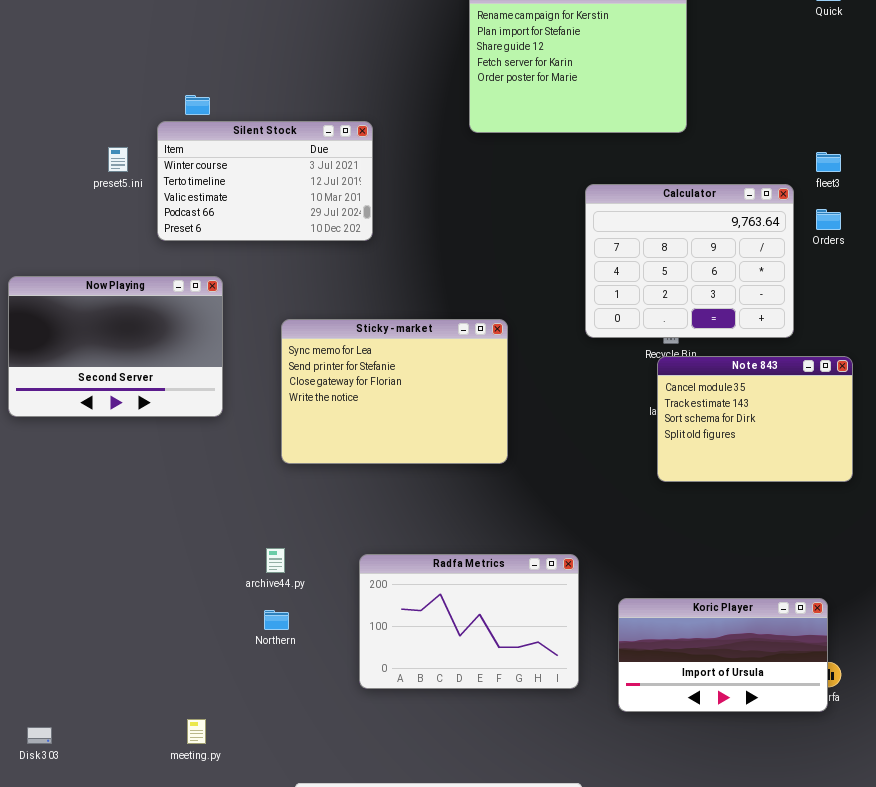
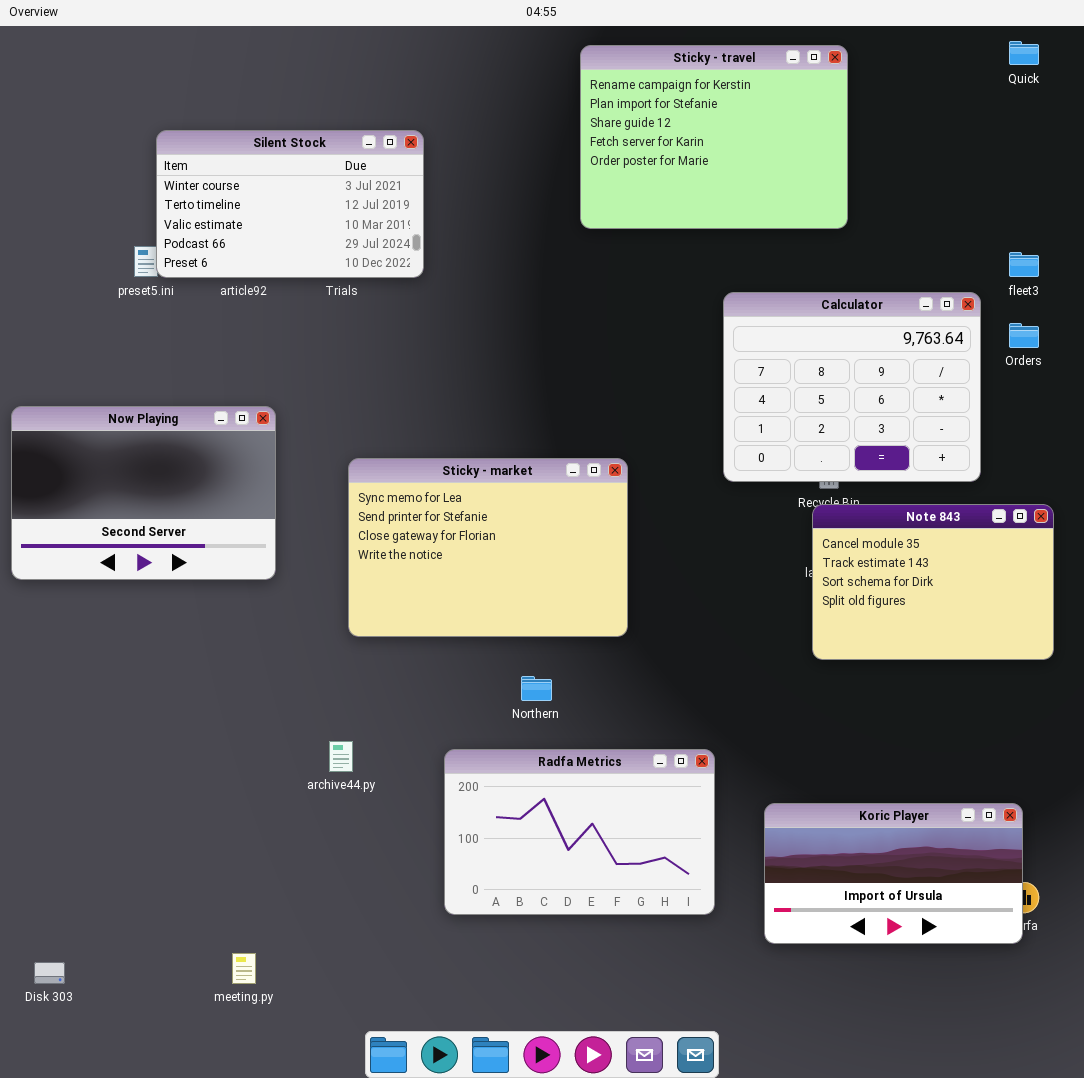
Silent Stock: [157,121,373,241] -> [156,130,424,278], moved
Northern: [264,610,289,630] -> [521,676,552,701], moved

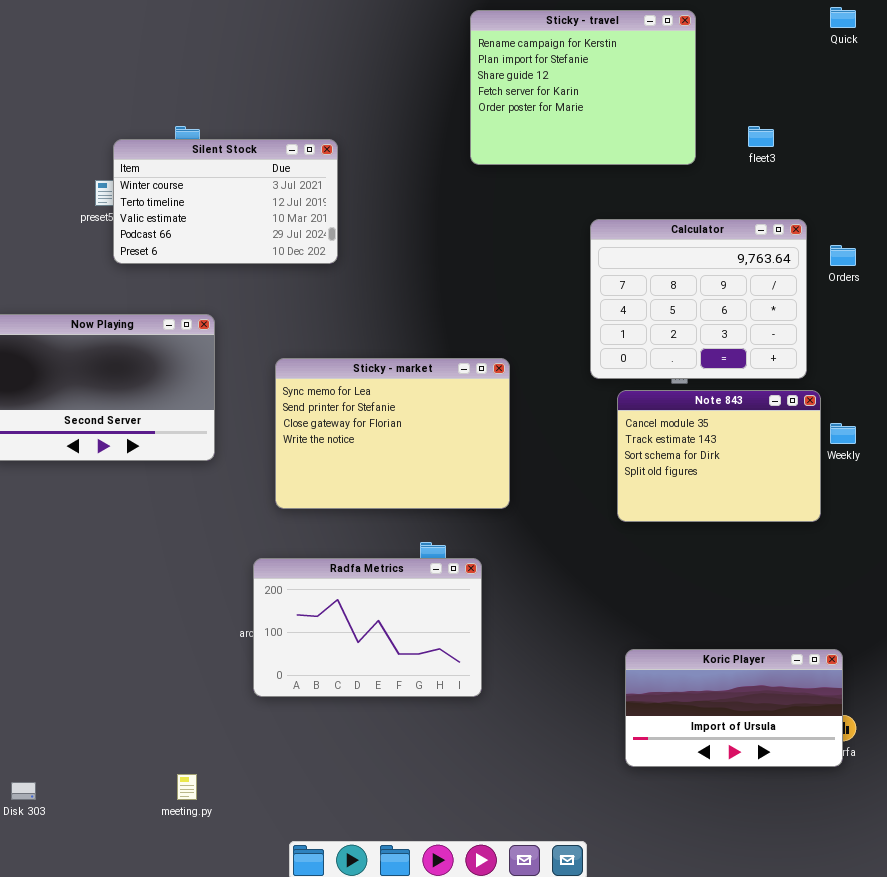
Silent Stock: [156,130,424,278] -> [113,139,338,264], moved
fleet3: [1009,252,1039,277] -> [748,126,774,147], moved
Note 843: [812,504,1054,660] -> [617,390,821,522], moved
Radfa Metrics: [444,749,715,915] -> [253,558,482,697], moved

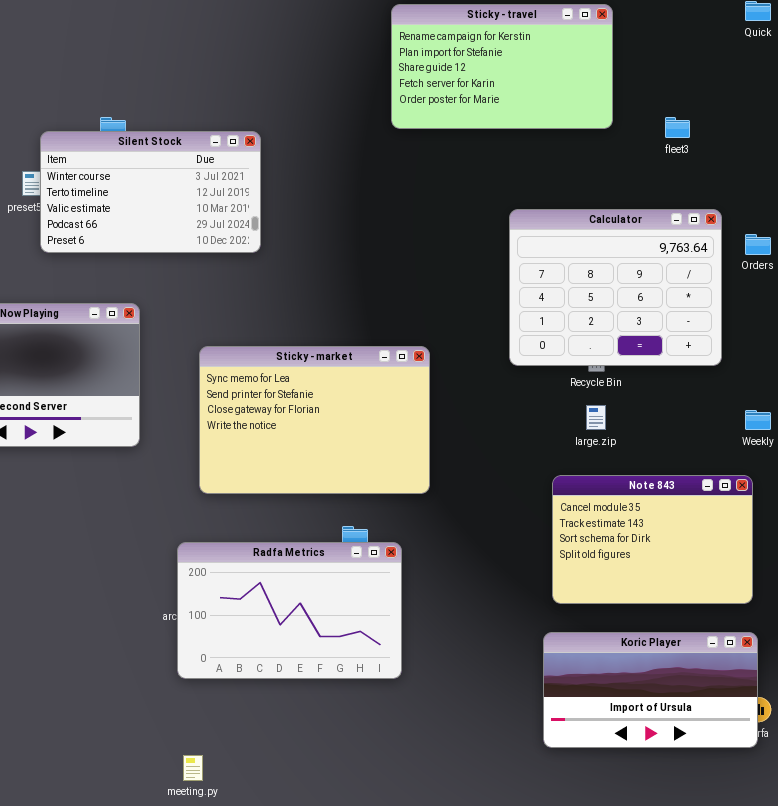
Sticky - travel: [470,10,696,165] -> [391,4,613,129], resized
Note 843: [617,390,821,522] -> [552,475,753,604], moved
meeting.py: [177,774,197,800] -> [183,755,203,781], moved

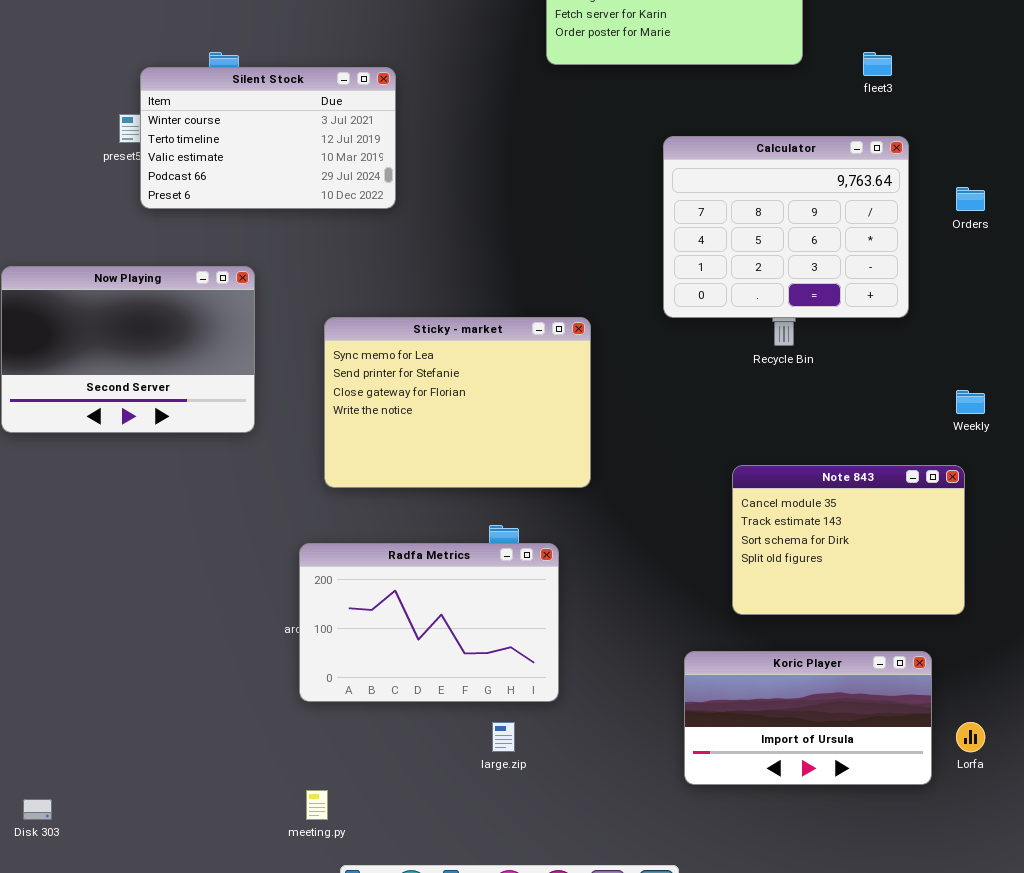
Calculator: [509,209,722,366] -> [663,136,909,318], moved
large.zip: [586,405,606,430] -> [492,722,515,752], moved
Koric Player: [543,632,758,748] -> [684,651,932,785], moved

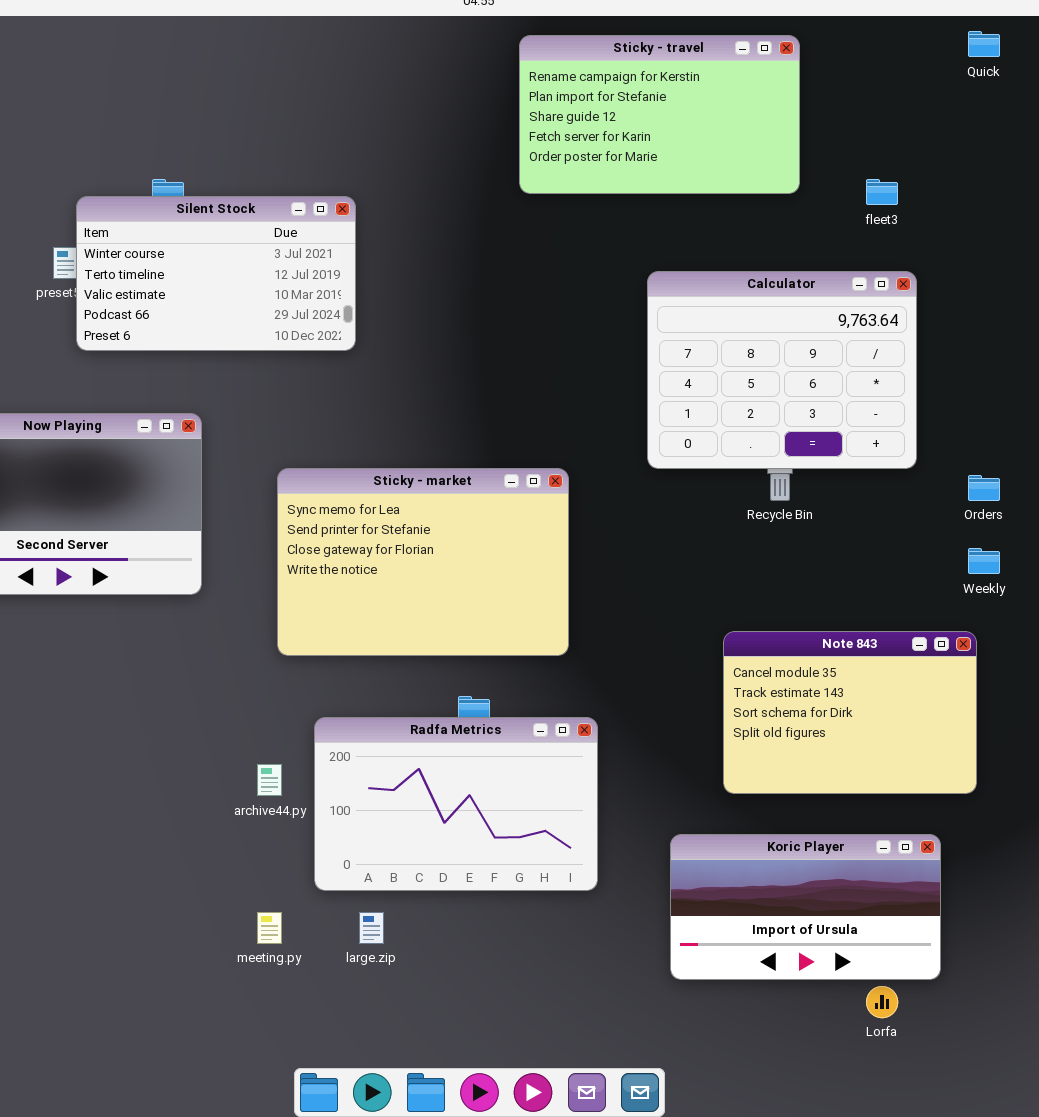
Orders: [956,187,985,211] -> [968,475,1000,501], moved
Radfa Metrics: [299,543,559,702] -> [314,717,598,891], moved
large.zip: [492,722,515,752] -> [359,912,384,944], moved
Lorfa: [956,722,985,752] -> [866,986,898,1018], moved
meeting.py: [306,790,328,820] -> [257,912,282,944], moved

